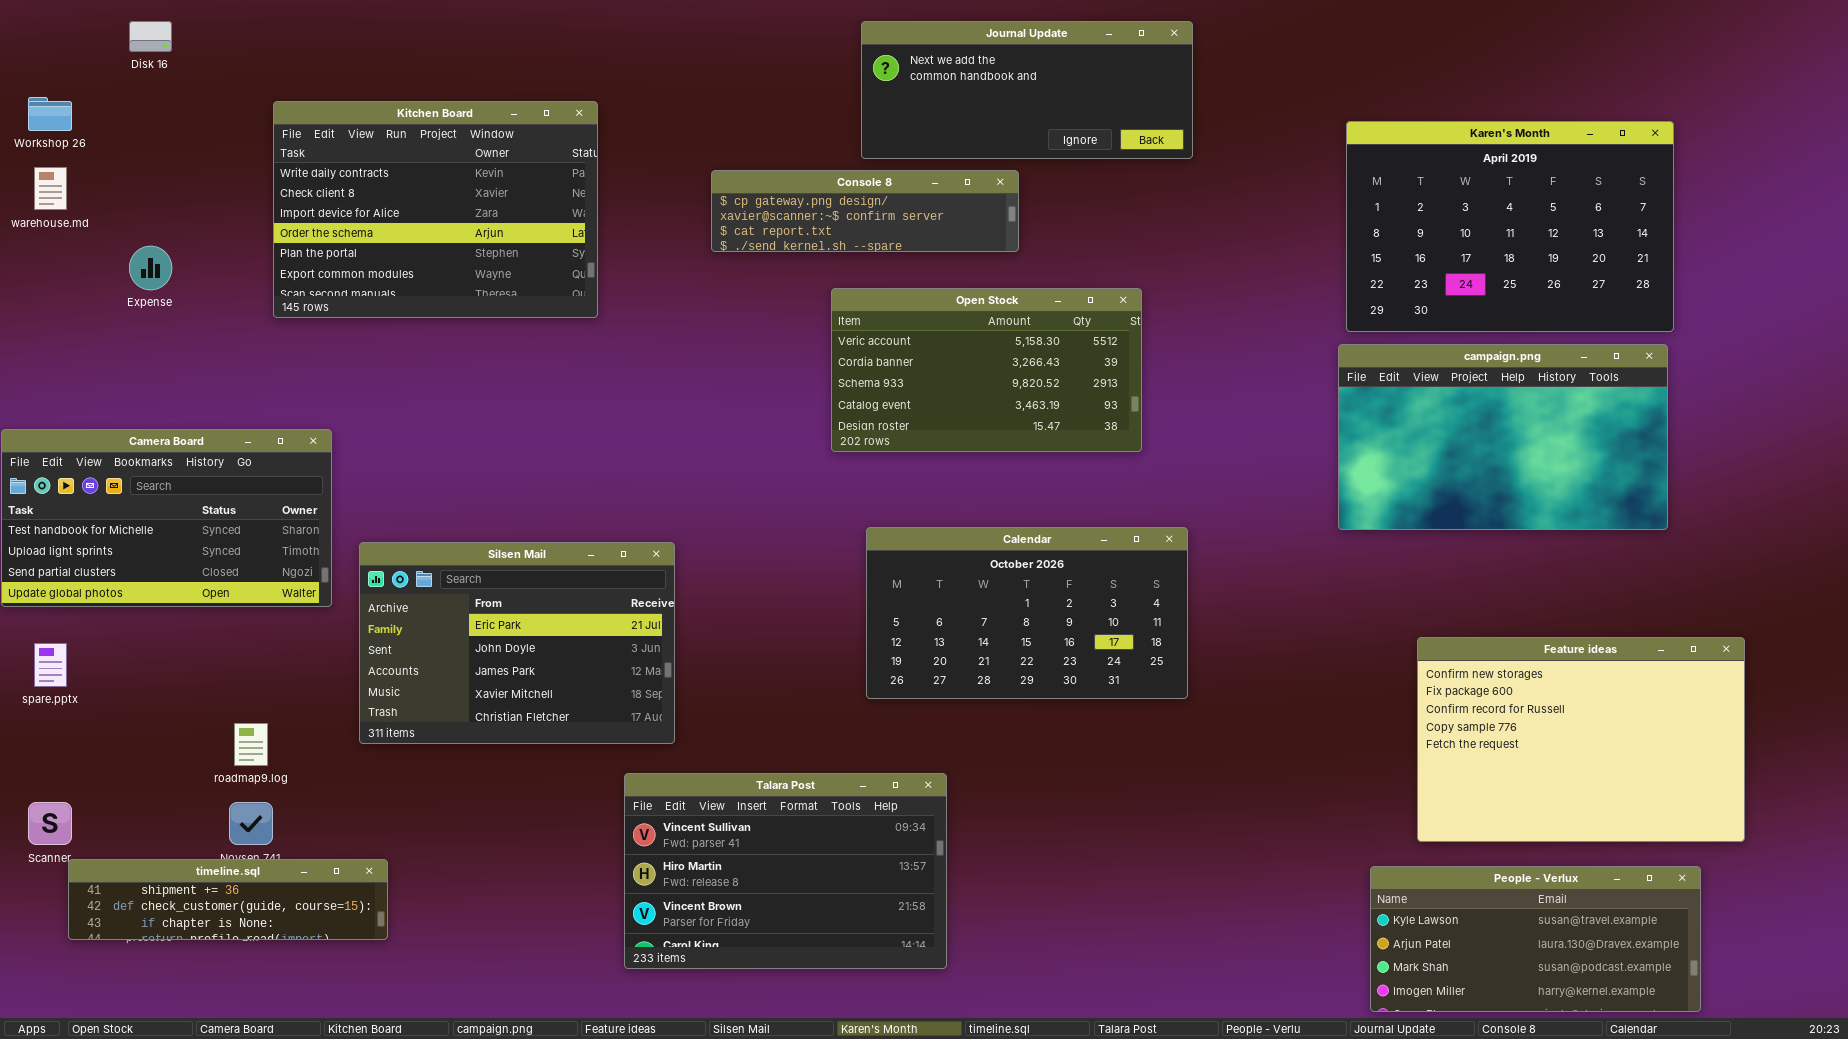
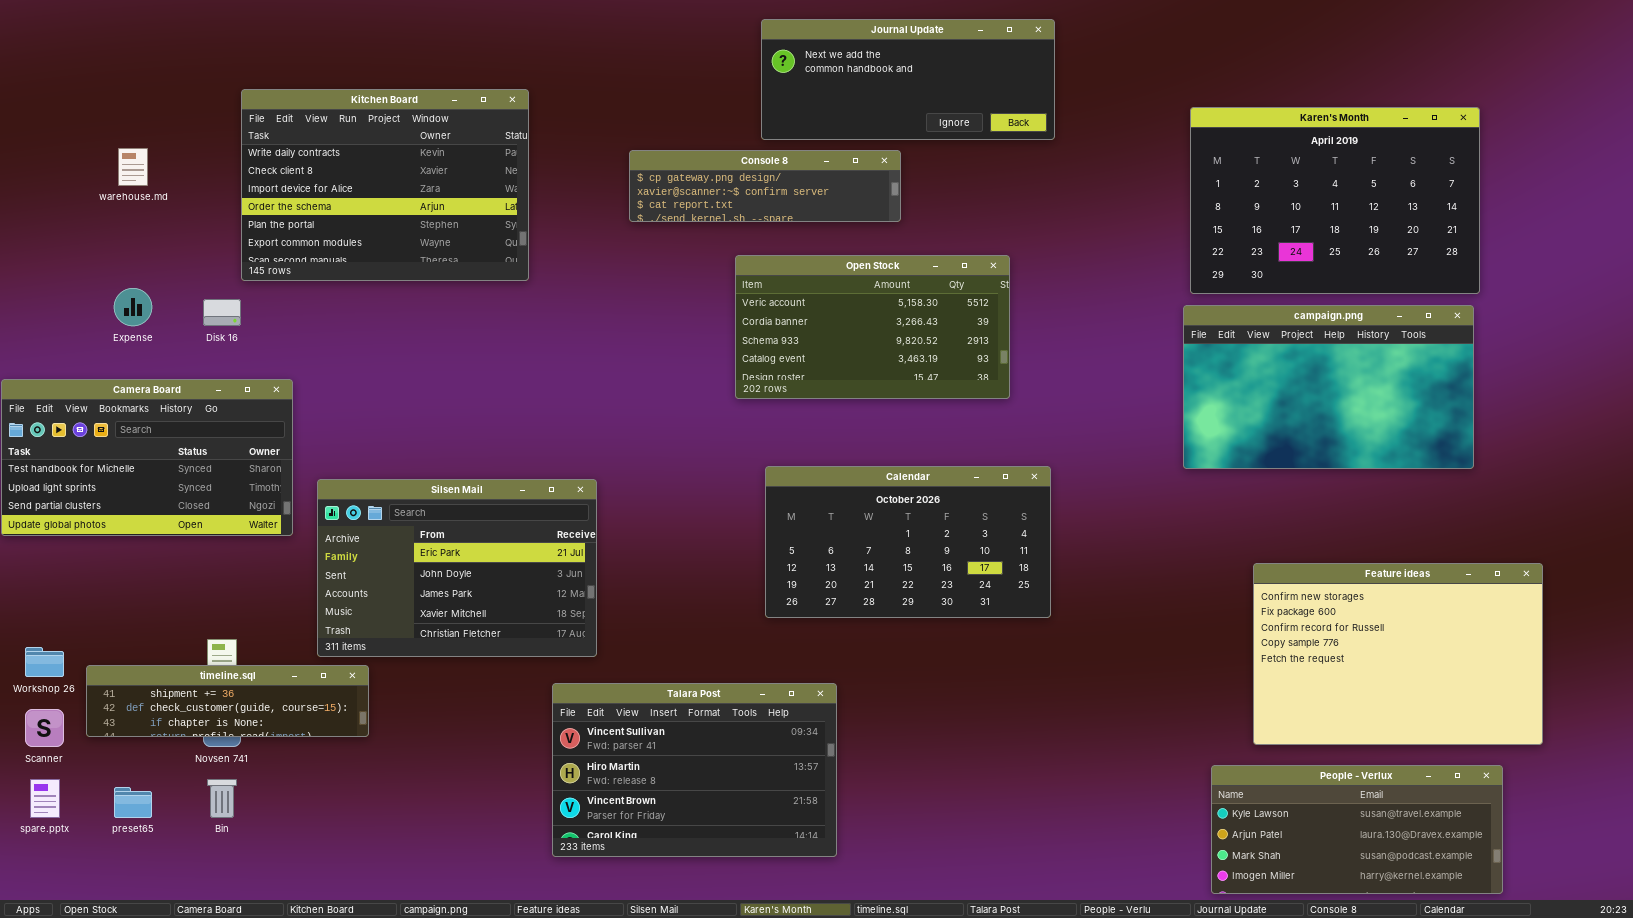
Disk 16: [129,21,172,52] -> [203,299,241,326], moved
Workshop 26: [28,97,72,131] -> [25,647,64,677], moved
warehouse.md: [34,167,67,210] -> [118,148,148,186], moved
Expense: [129,246,172,290] -> [114,288,152,326], moved
spare.pptx: [34,643,67,687] -> [30,779,60,818], moved
timeline.sql: [68,859,388,940] -> [86,665,369,737], moved

